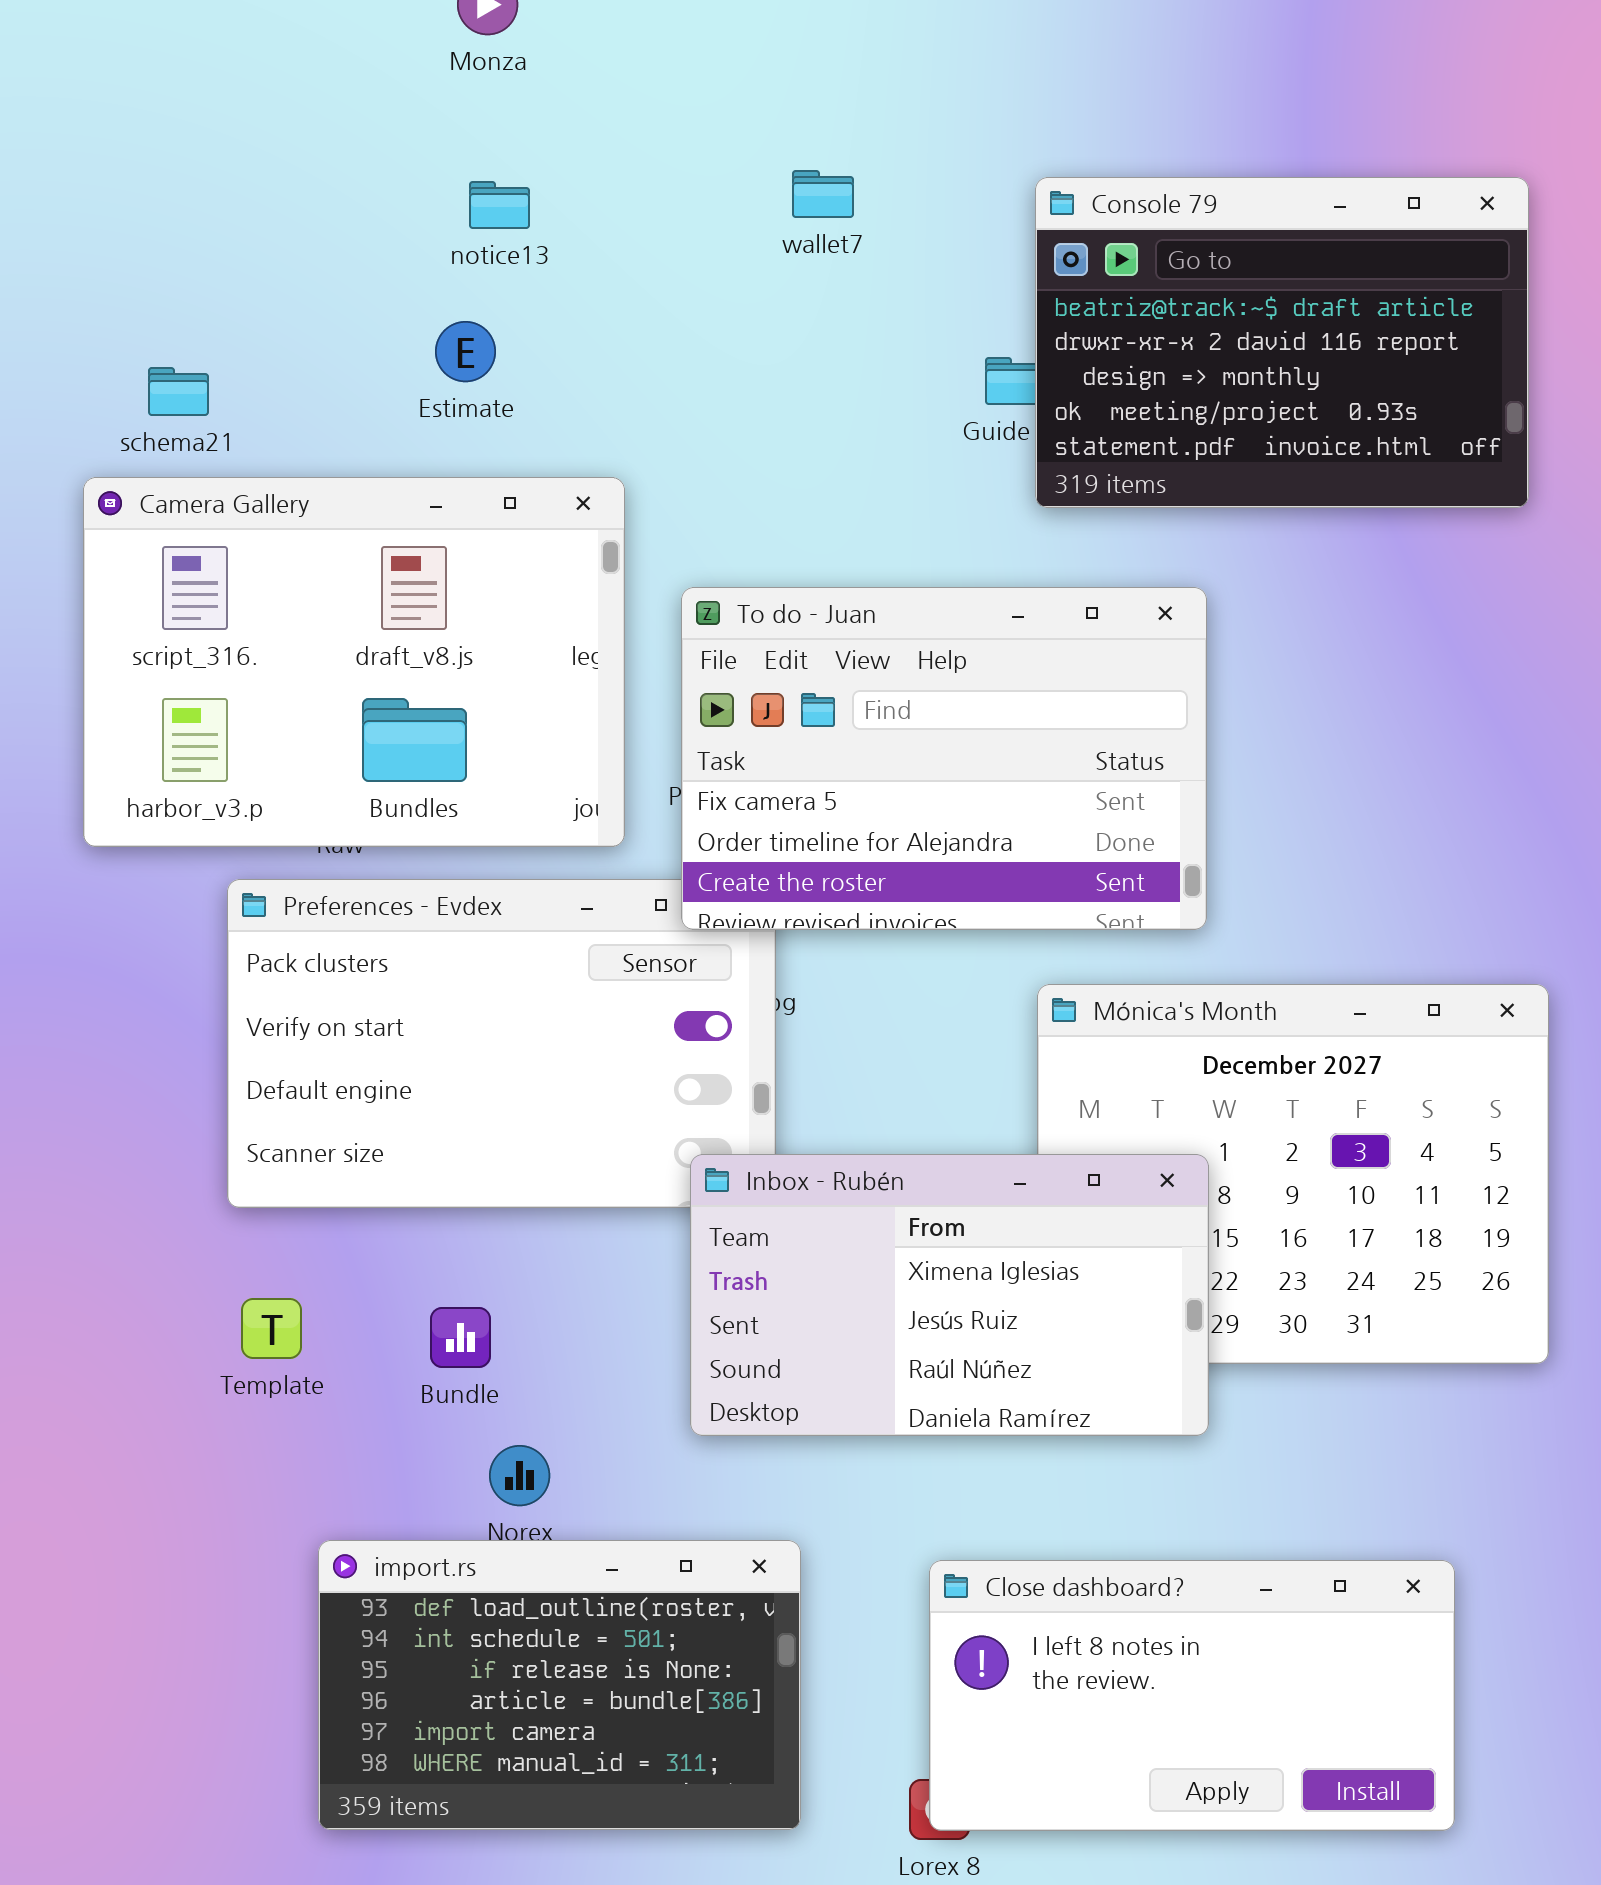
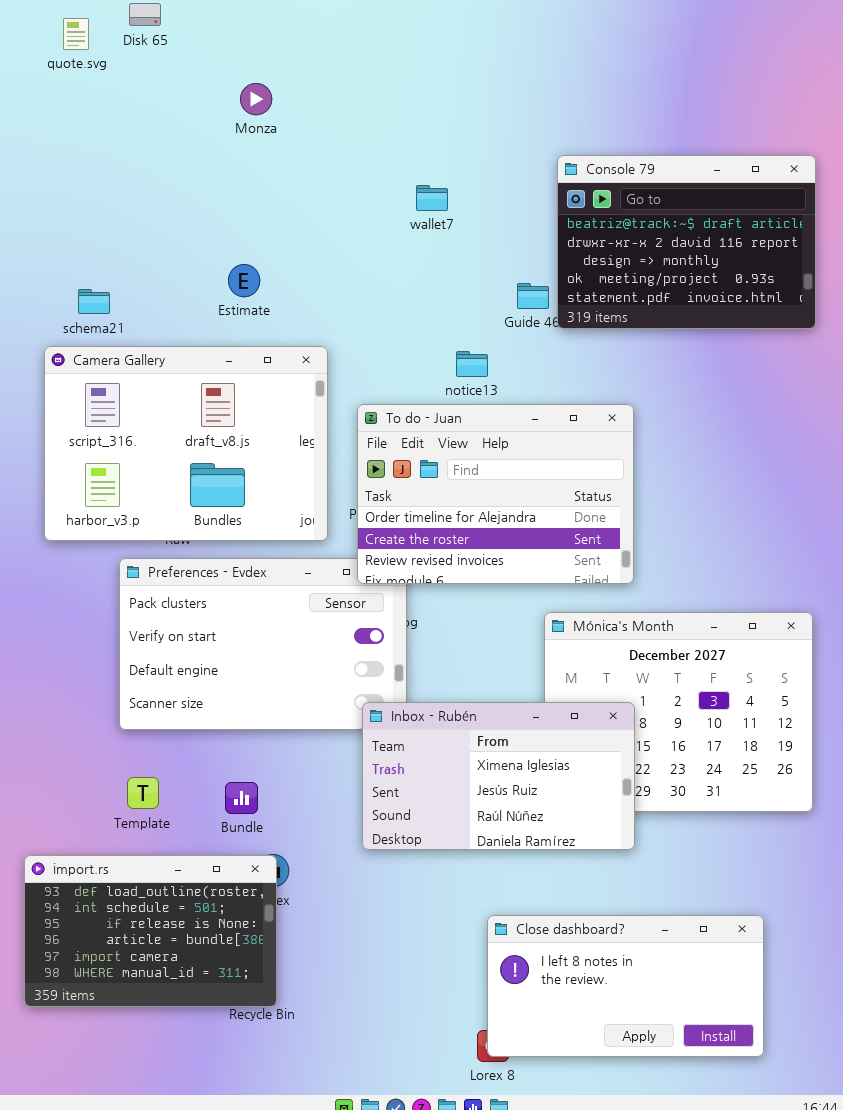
Console 79: [1035,177,1529,508] -> [557,155,816,329], moved
notice13: [469,181,530,229] -> [456,351,488,377], moved
To do - Juan: [681,587,1207,930] -> [357,404,634,584], scrolled down 1 row
import.rs: [318,1540,801,1830] -> [24,855,277,1007], moved

